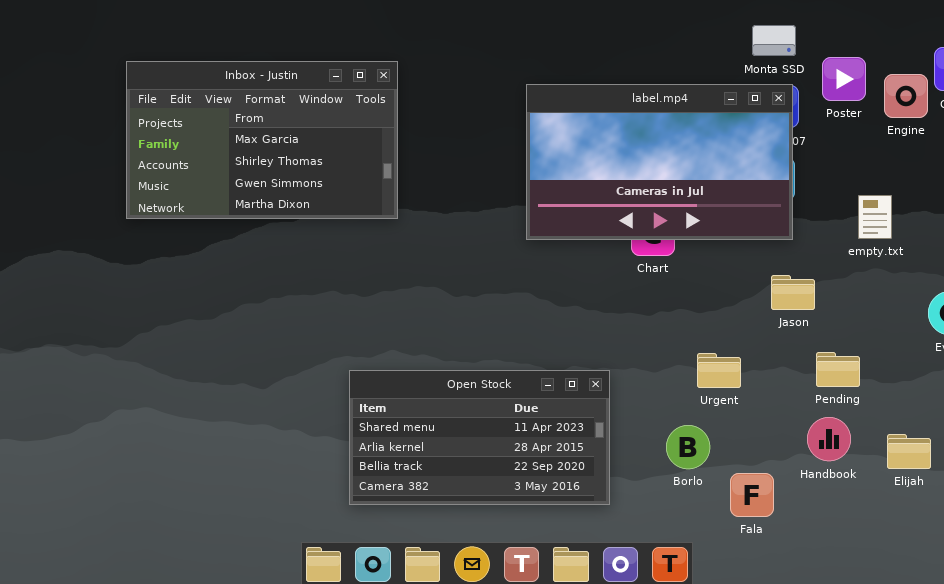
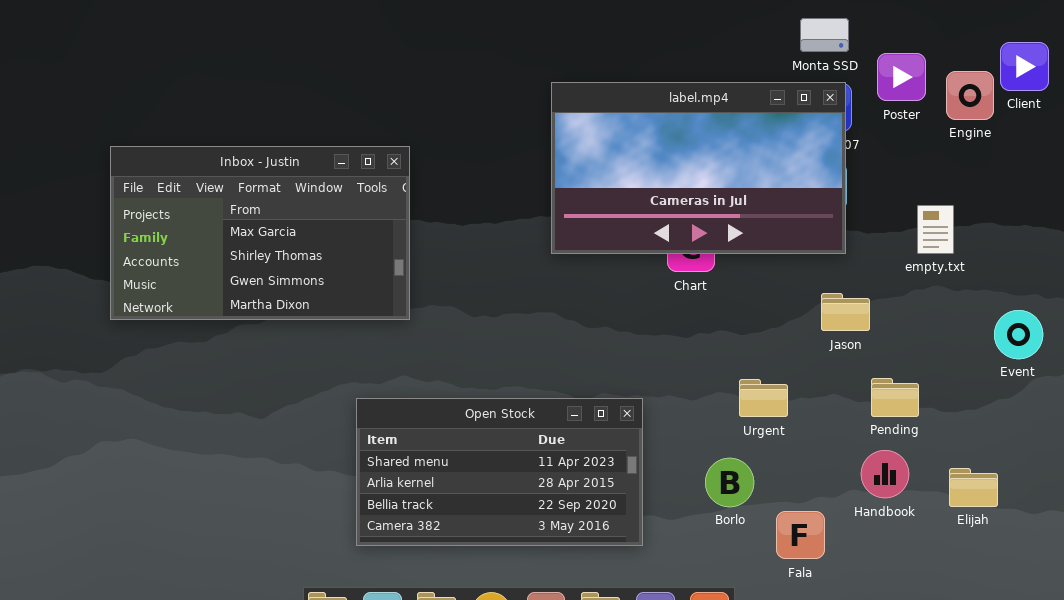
Inbox - Justin: [126,61,398,219] -> [110,146,410,320], moved

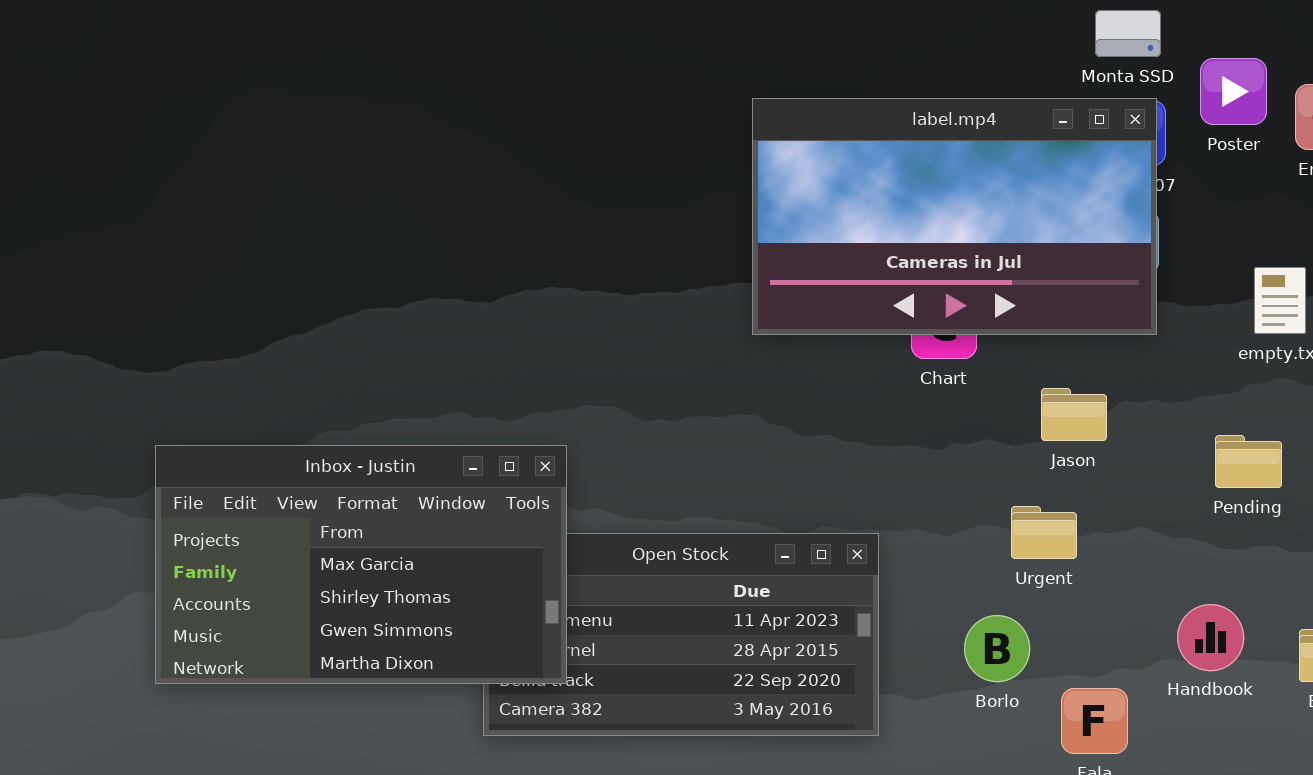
Inbox - Justin: [110,146,410,320] -> [155,445,567,684], moved
Jason: [821,293,870,331] -> [1041,388,1107,441], moved
Pending: [871,378,919,417] -> [1215,435,1282,488], moved

